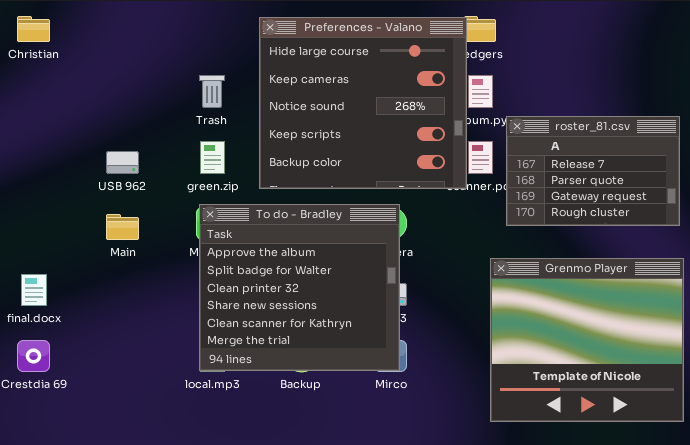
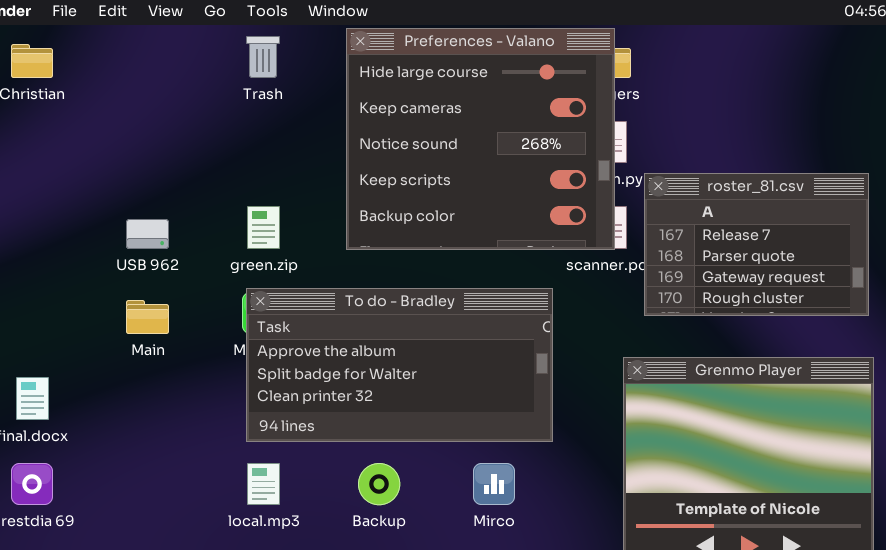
Preferences - Valano: [259,17,467,189] -> [346,28,615,250], moved
Trash: [199,75,225,108] -> [246,36,280,78], moved
To do - Bradley: [199,204,400,371] -> [246,288,553,442], resized

